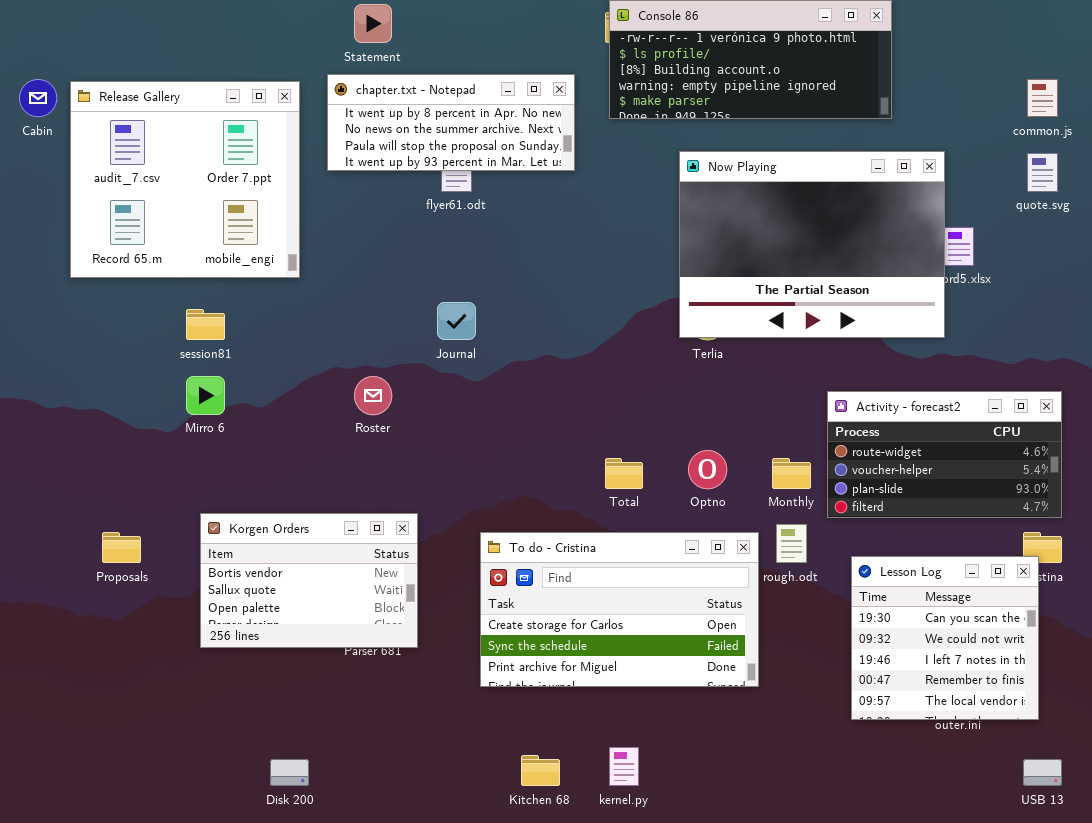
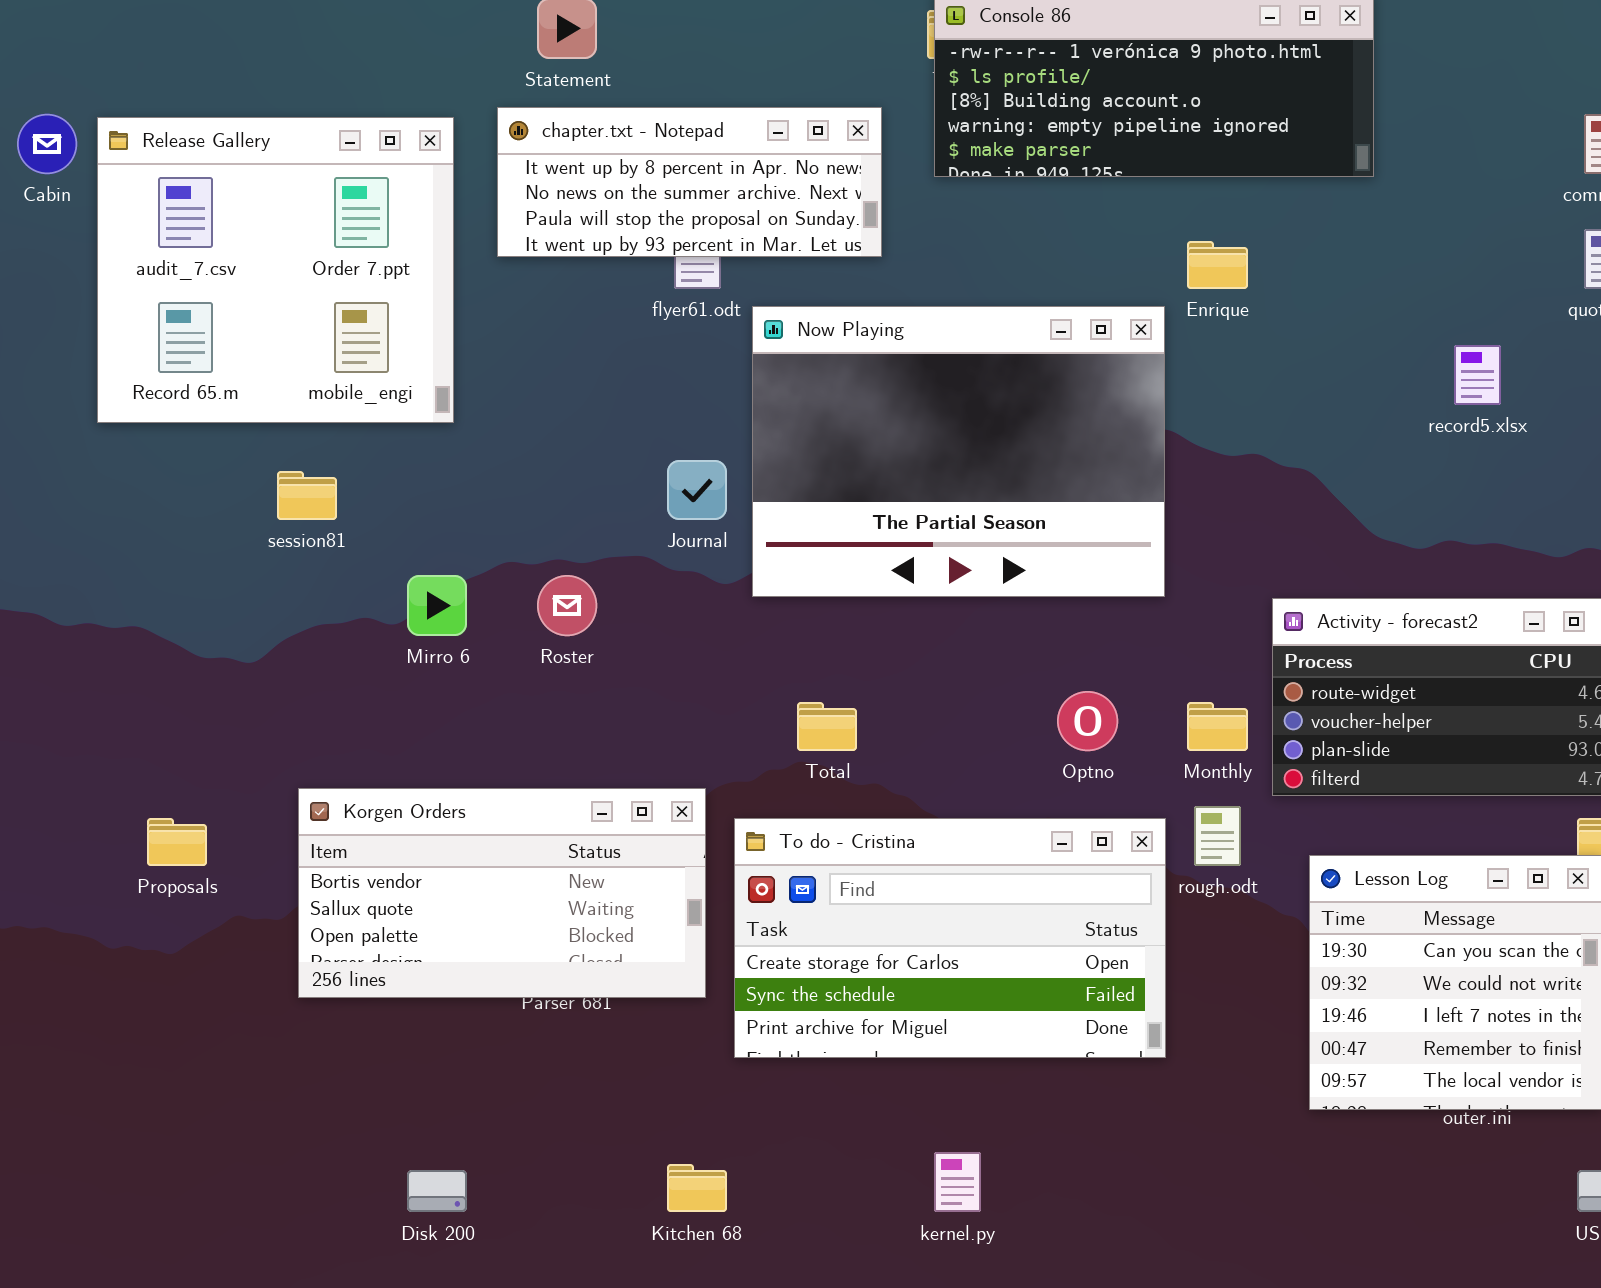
Now Playing: [679,151,945,338] -> [752,306,1165,597], moved
Mirro 6: [186,376,225,415] -> [407,575,467,636], moved
Total: [605,458,643,489] -> [797,702,857,751], moved
Korgen Orders: [200,513,418,648] -> [298,788,706,998], resized
Kitchen 68: [521,755,560,786] -> [667,1164,727,1212], moved

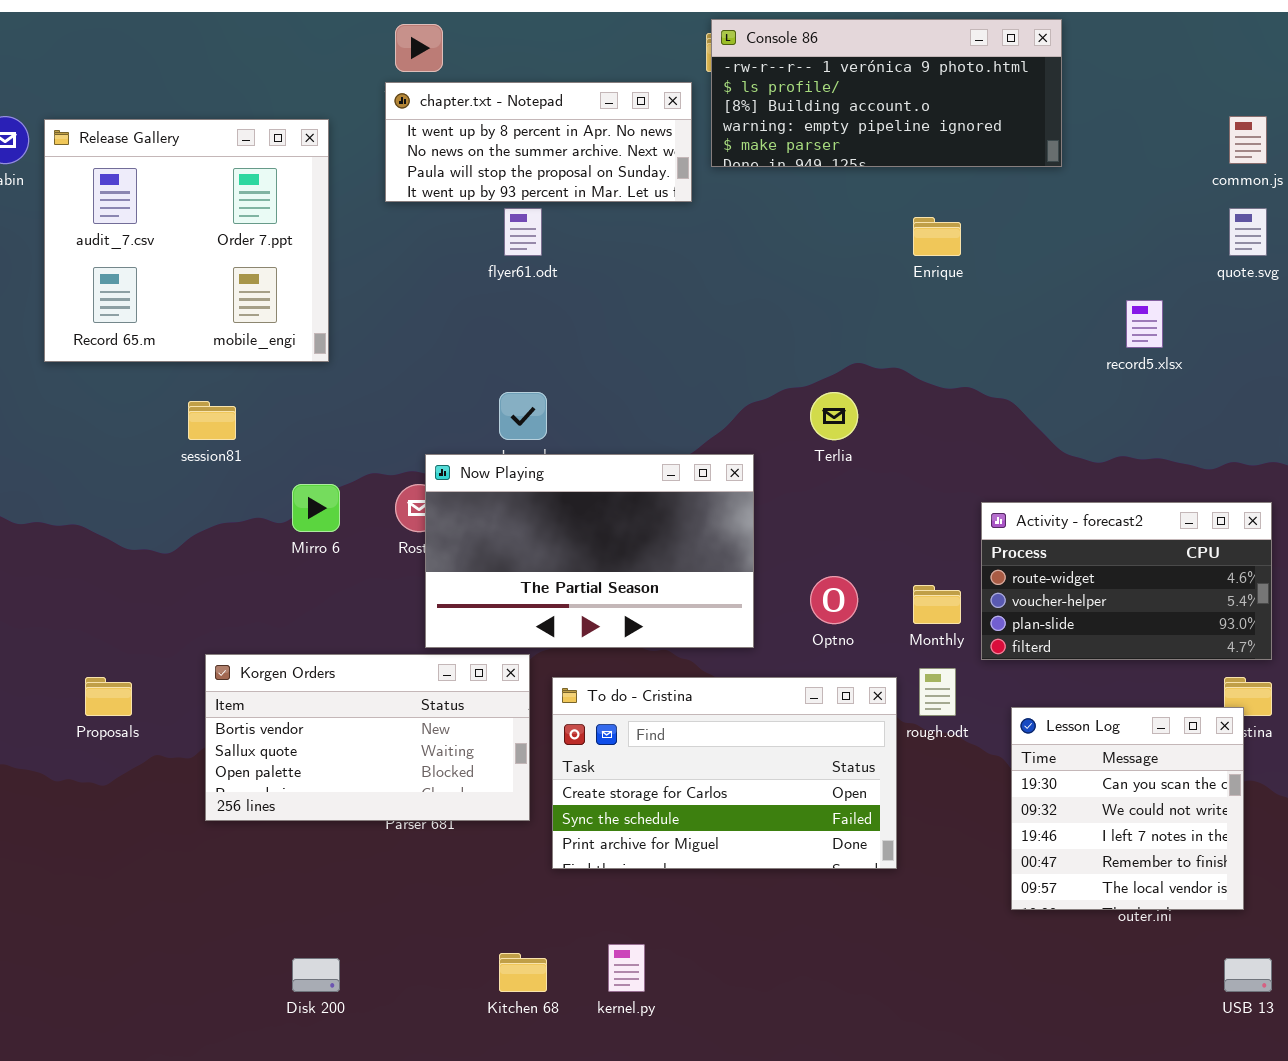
chapter.txt - Notepad: [497,107,882,257] -> [385,82,692,202], moved
Now Playing: [752,306,1165,597] -> [425,454,754,648], moved, resized
kernel.py: [934,1152,981,1212] -> [608,944,645,992], moved

